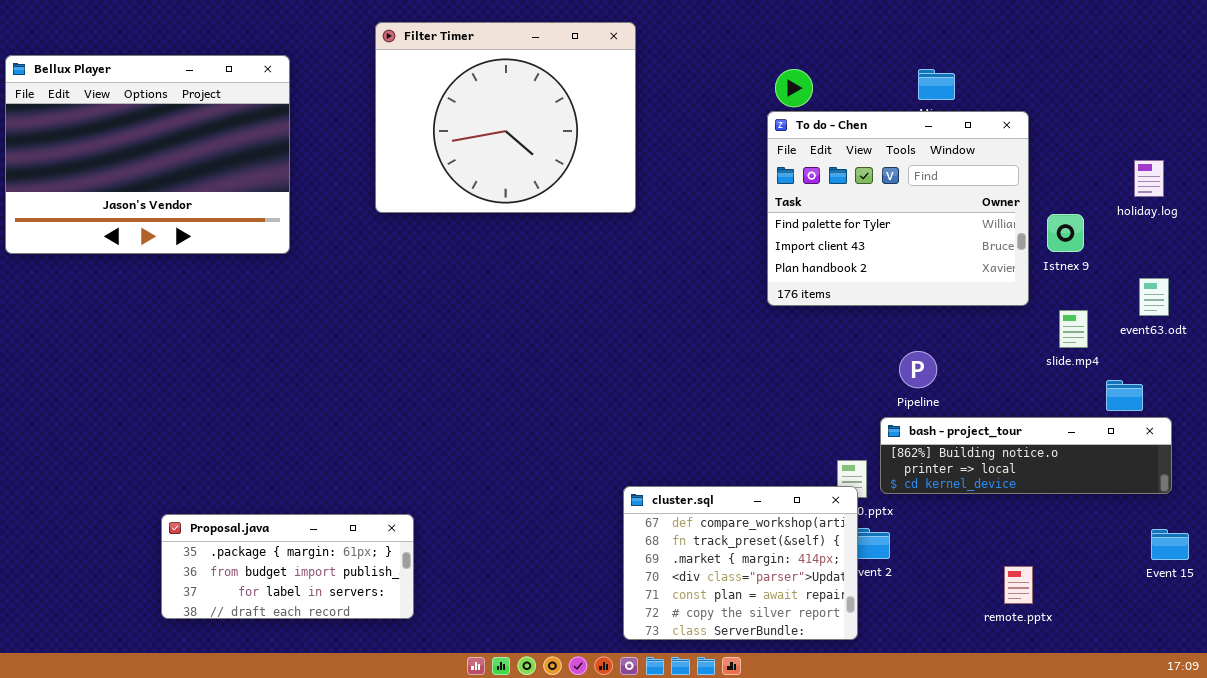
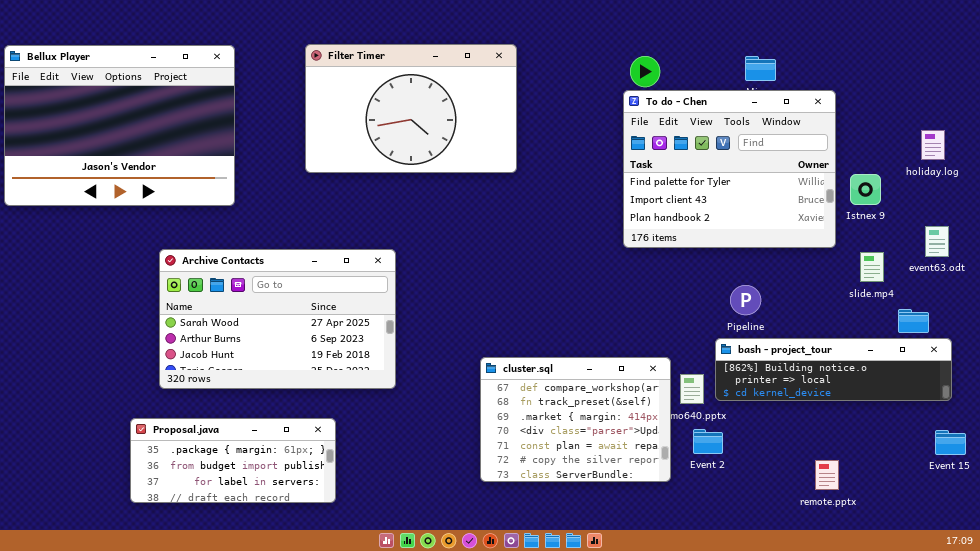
Filter Timer: [375,22,636,213] -> [305,44,517,173], resized
Archive Contacts: none -> [159,249,396,389], opened
cluster.sql: [623,486,858,640] -> [480,357,671,482], moved

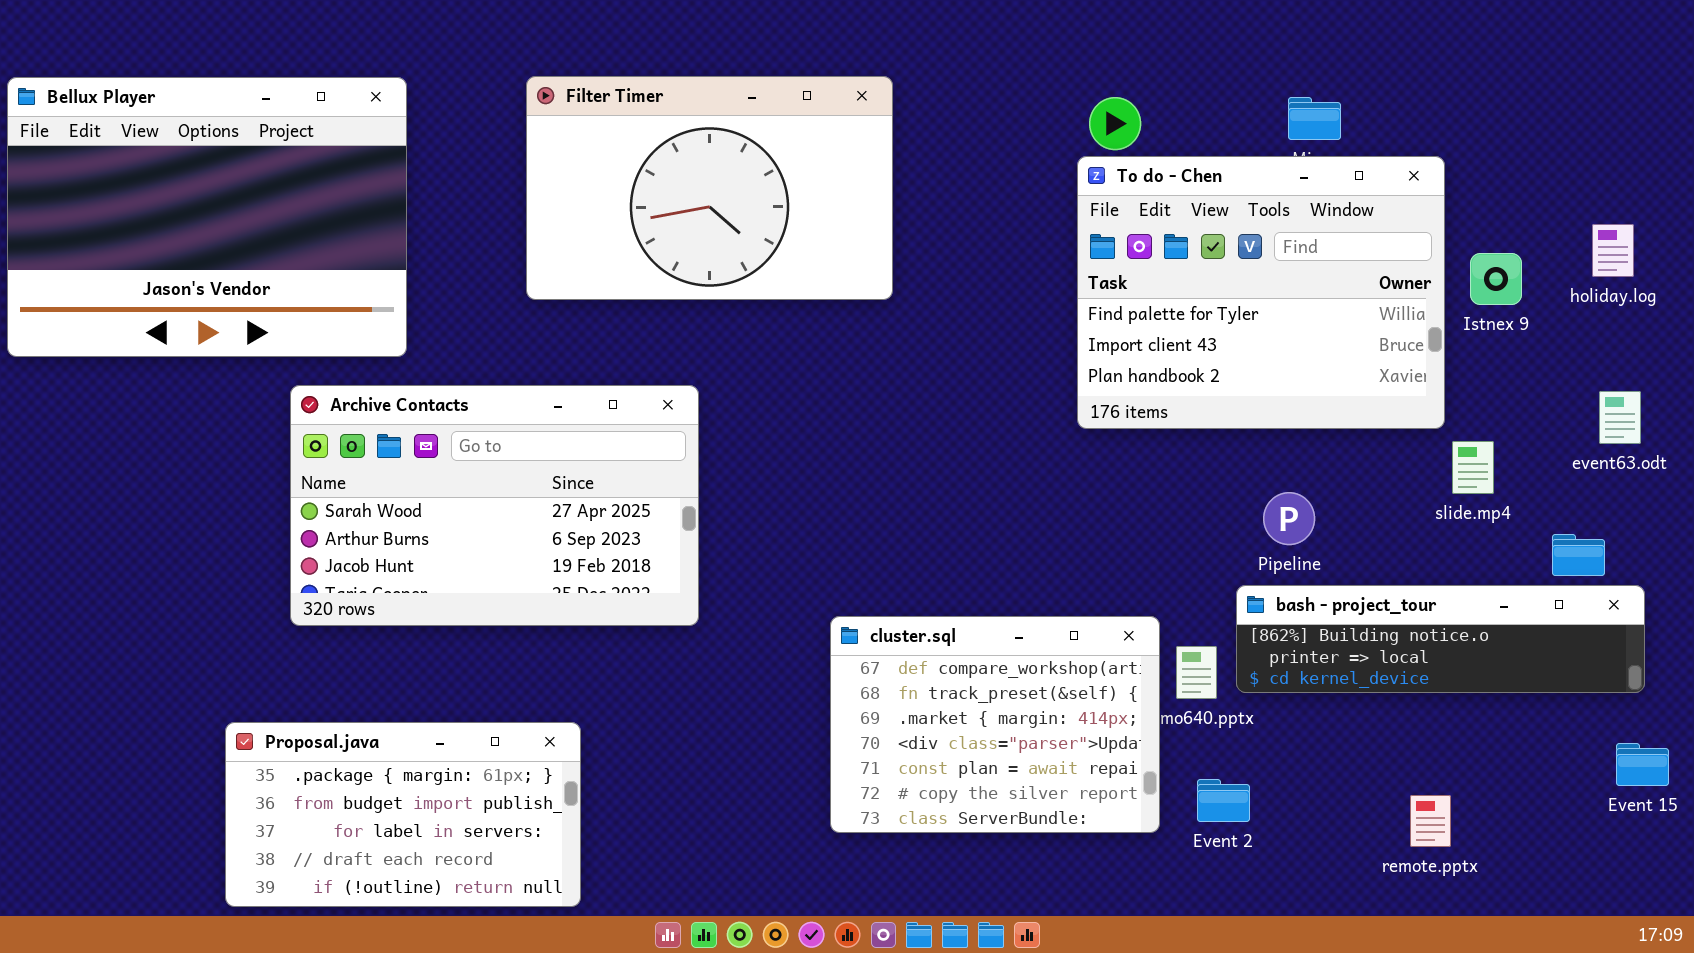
Istnex 9: [850,174,881,205] -> [1470,253,1522,305], moved
Archive Contacts: [159,249,396,389] -> [290,385,699,626], moved
slide.mp4: [860,252,884,282] -> [1452,441,1494,494], moved
Proposal.java: [130,418,336,503] -> [225,722,581,907], resized
Event 2: [693,429,723,454] -> [1197,779,1250,822], moved

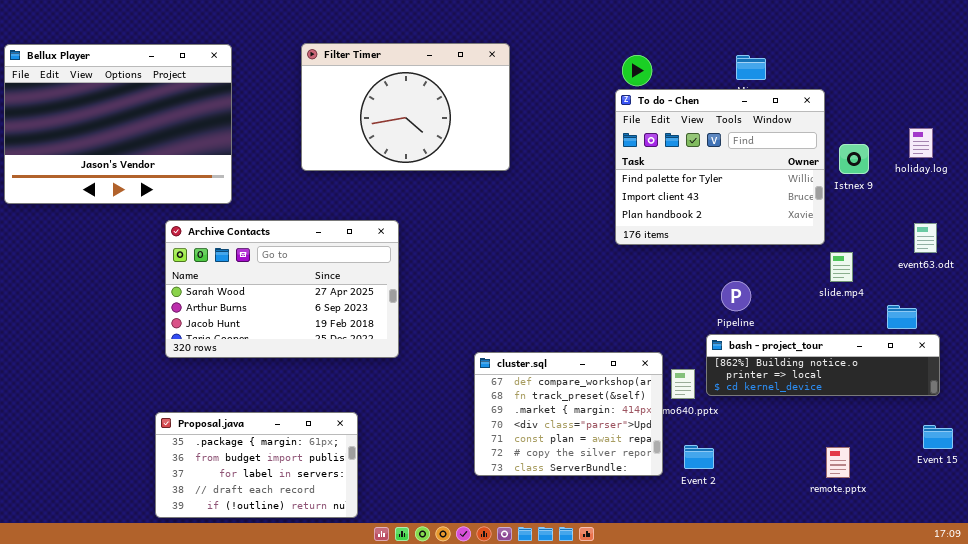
Proposal.java: [225,722,581,907] -> [155,412,358,518], moved
remote.pptx: [1410,795,1451,847] -> [826,447,850,478], moved

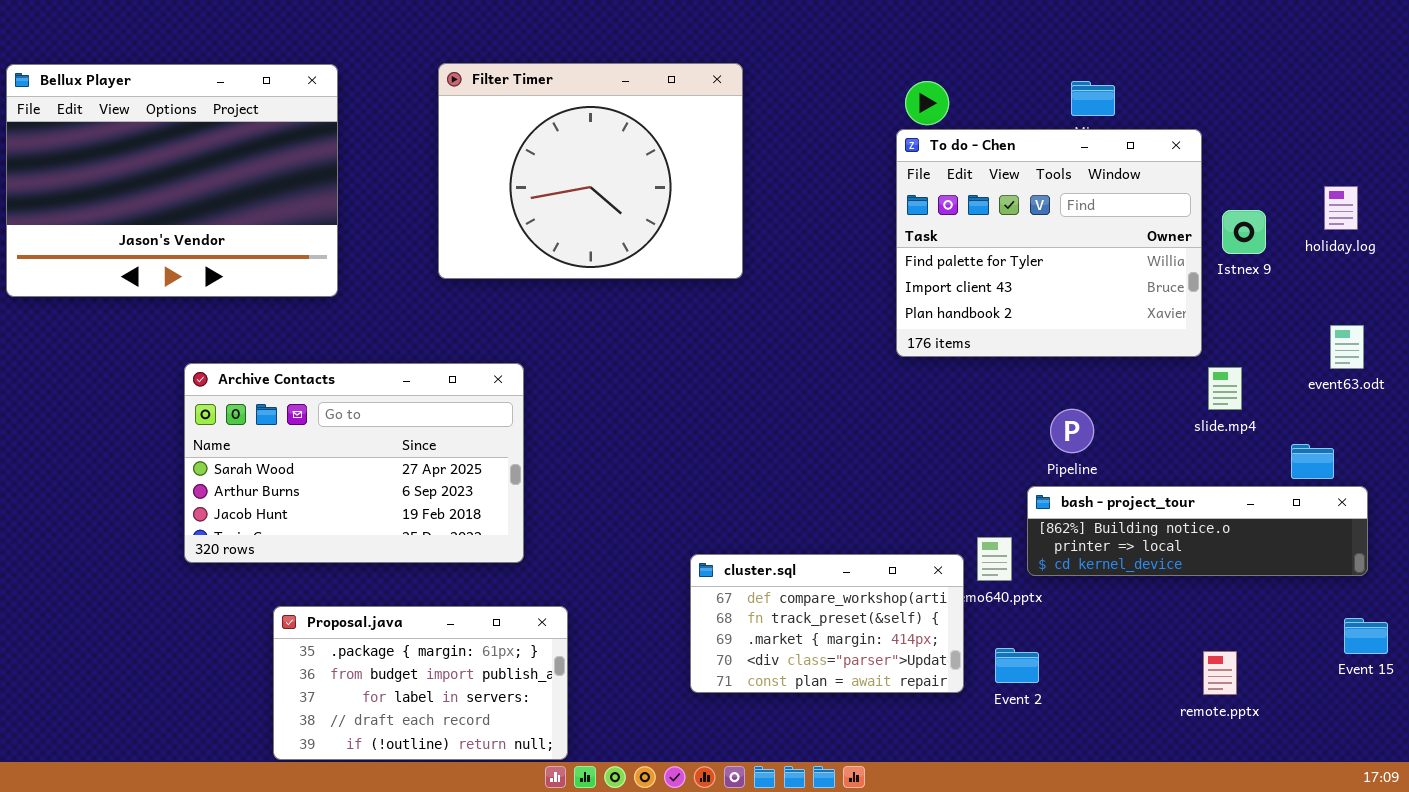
Filter Timer: [301,43,510,171] -> [438,63,743,279], resized
Archive Contacts: [165,220,399,358] -> [184,363,524,563], moved
cluster.sql: [474,352,663,476] -> [690,554,964,693], resized
Proposal.java: [155,412,358,518] -> [273,606,568,760], moved

